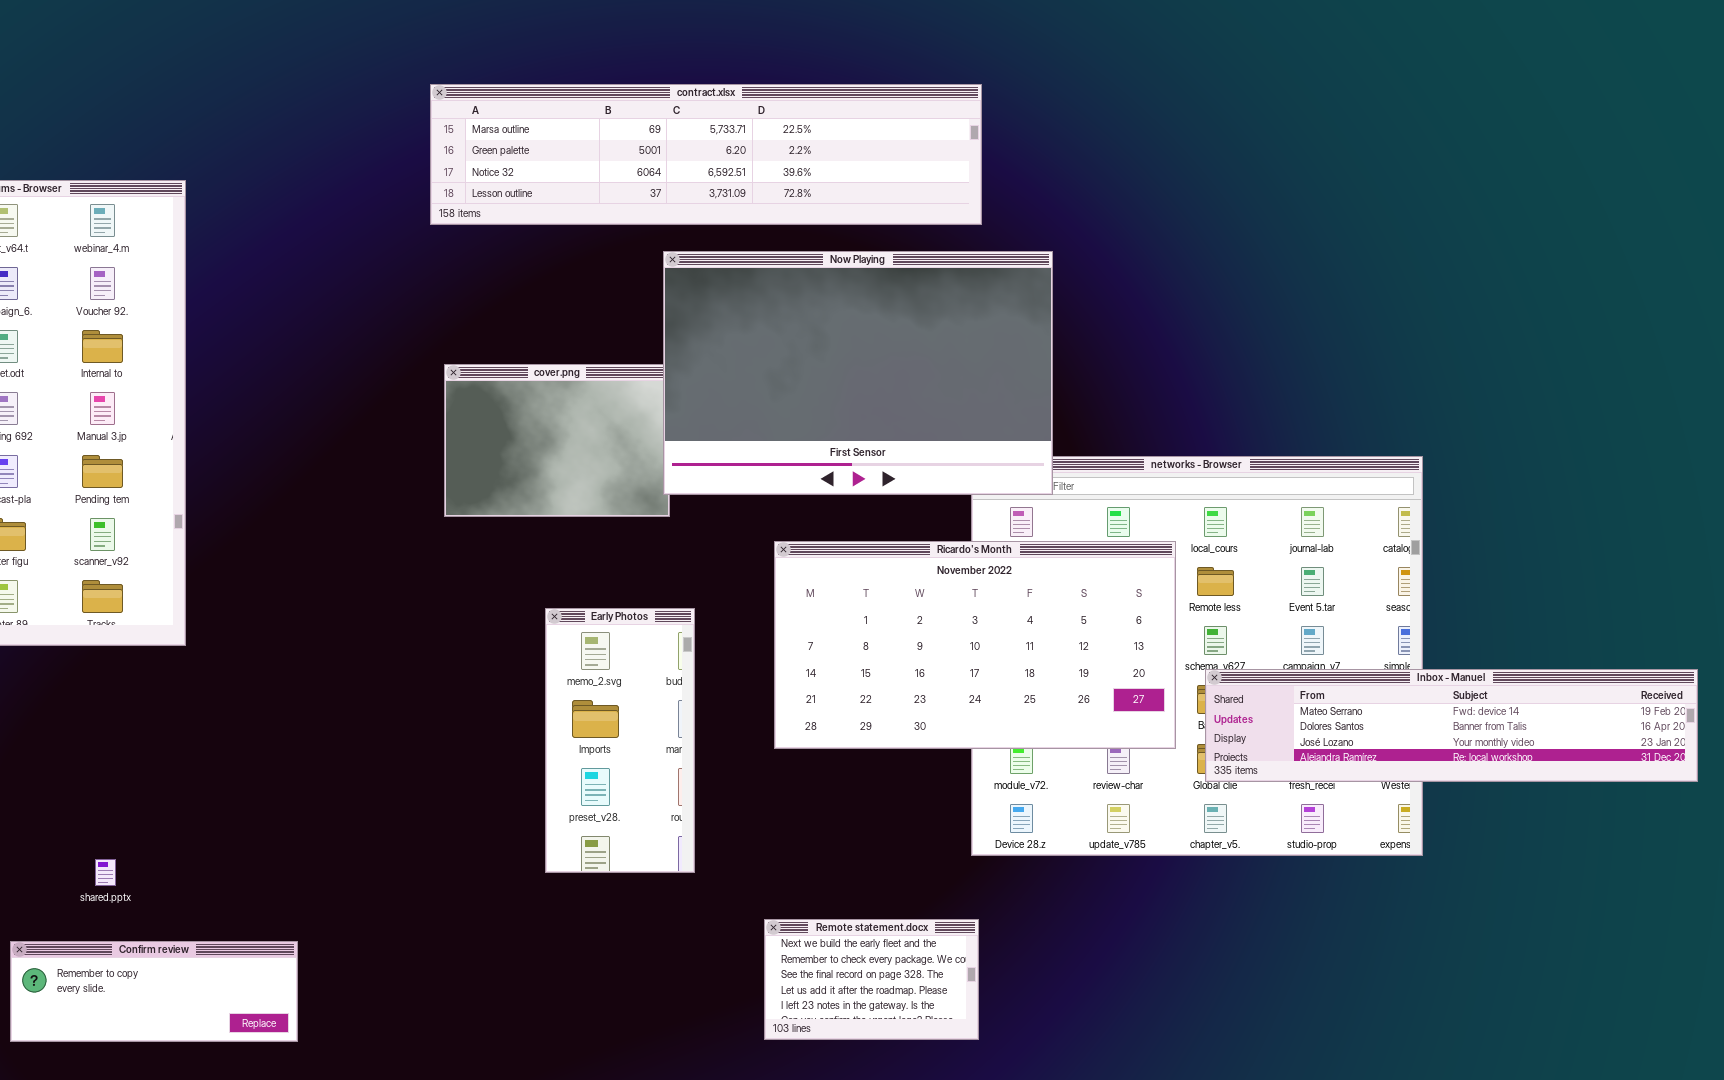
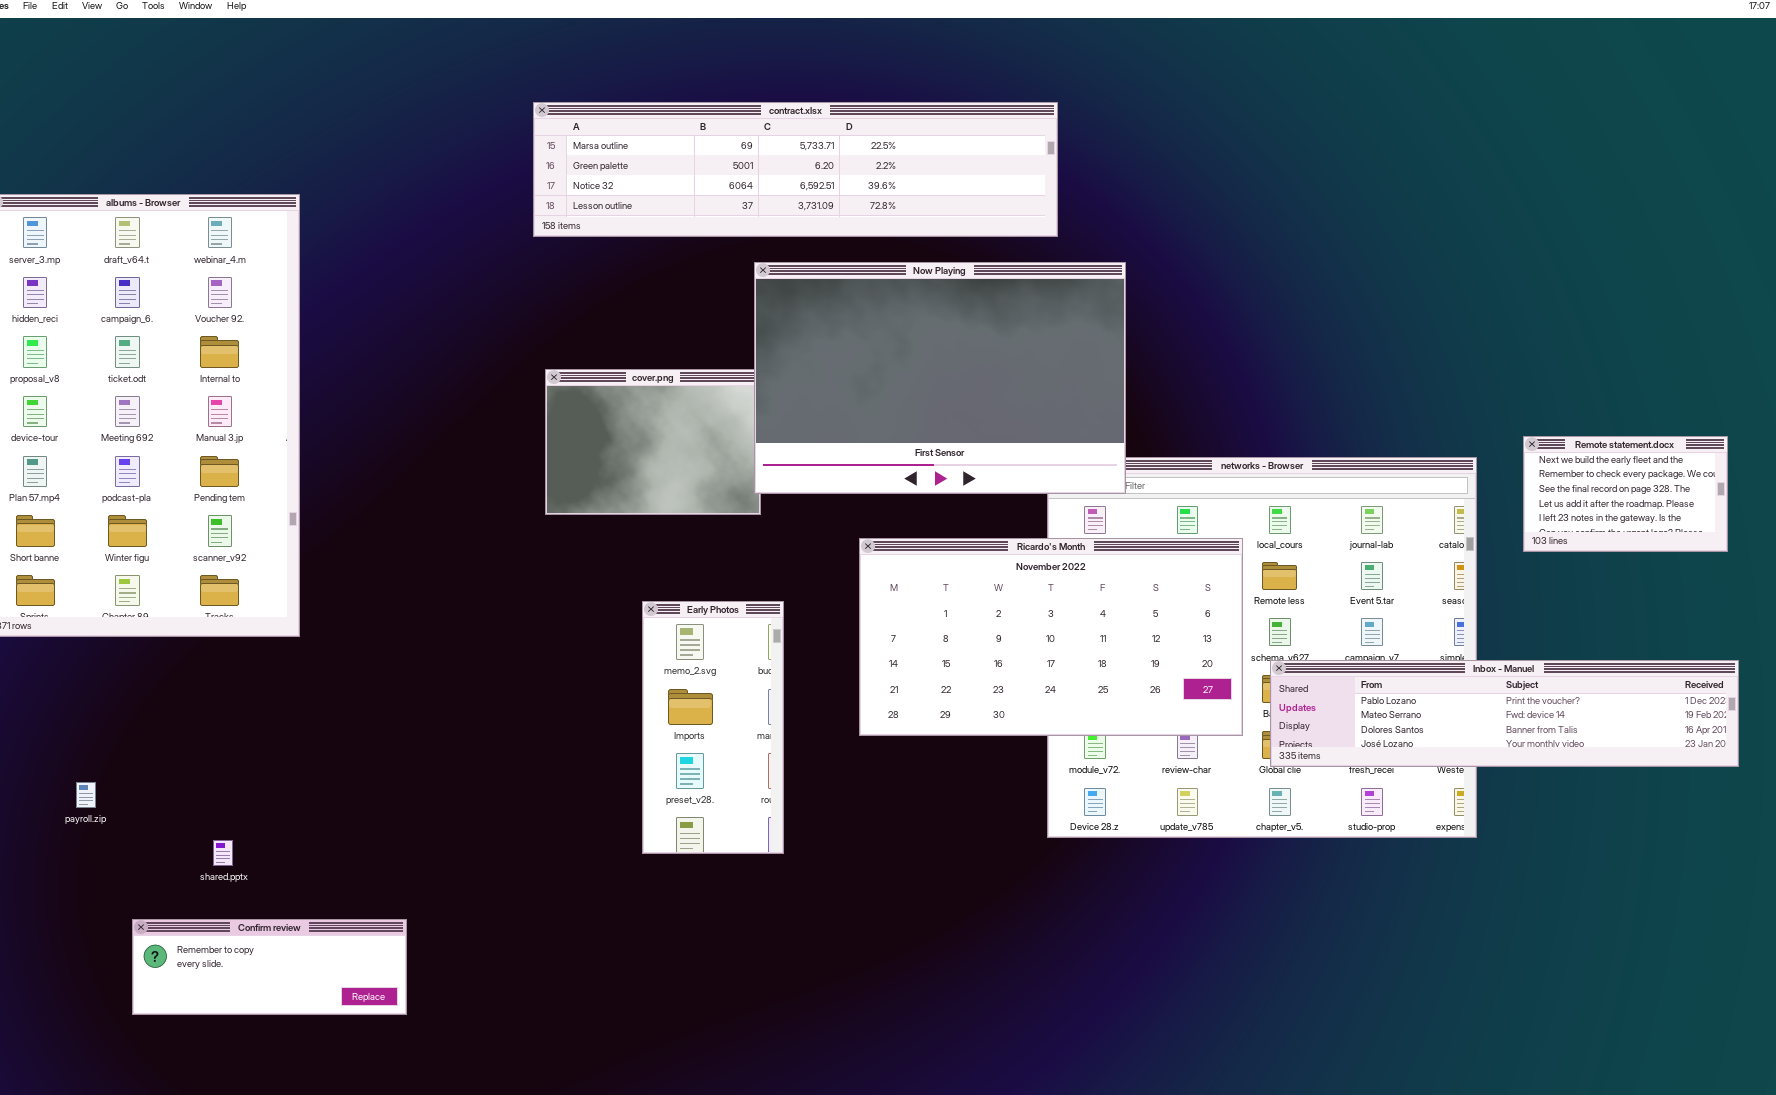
Inbox - Manuel: [1205,669,1698,782] -> [1270,660,1739,767], scrolled up 1 row
Remote statement.docx: [764,919,979,1040] -> [1523,436,1728,552], moved

